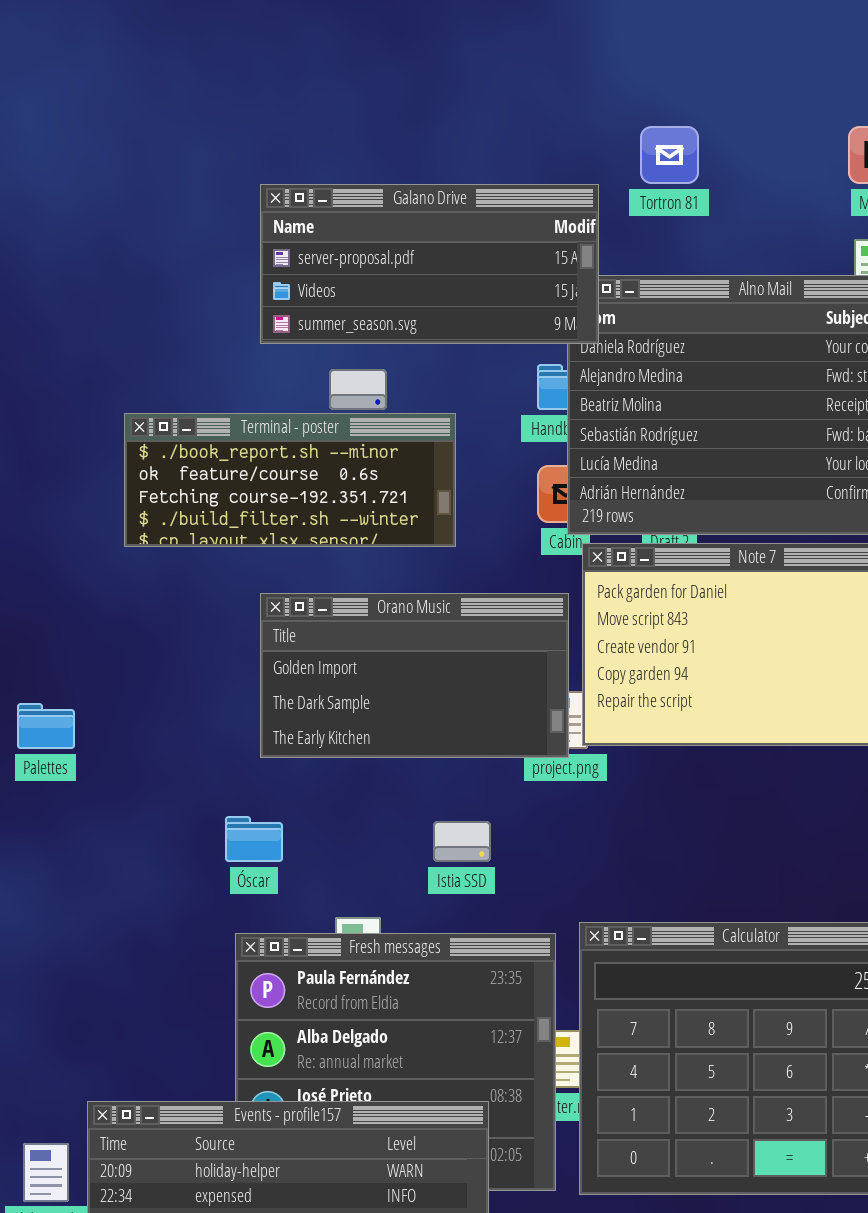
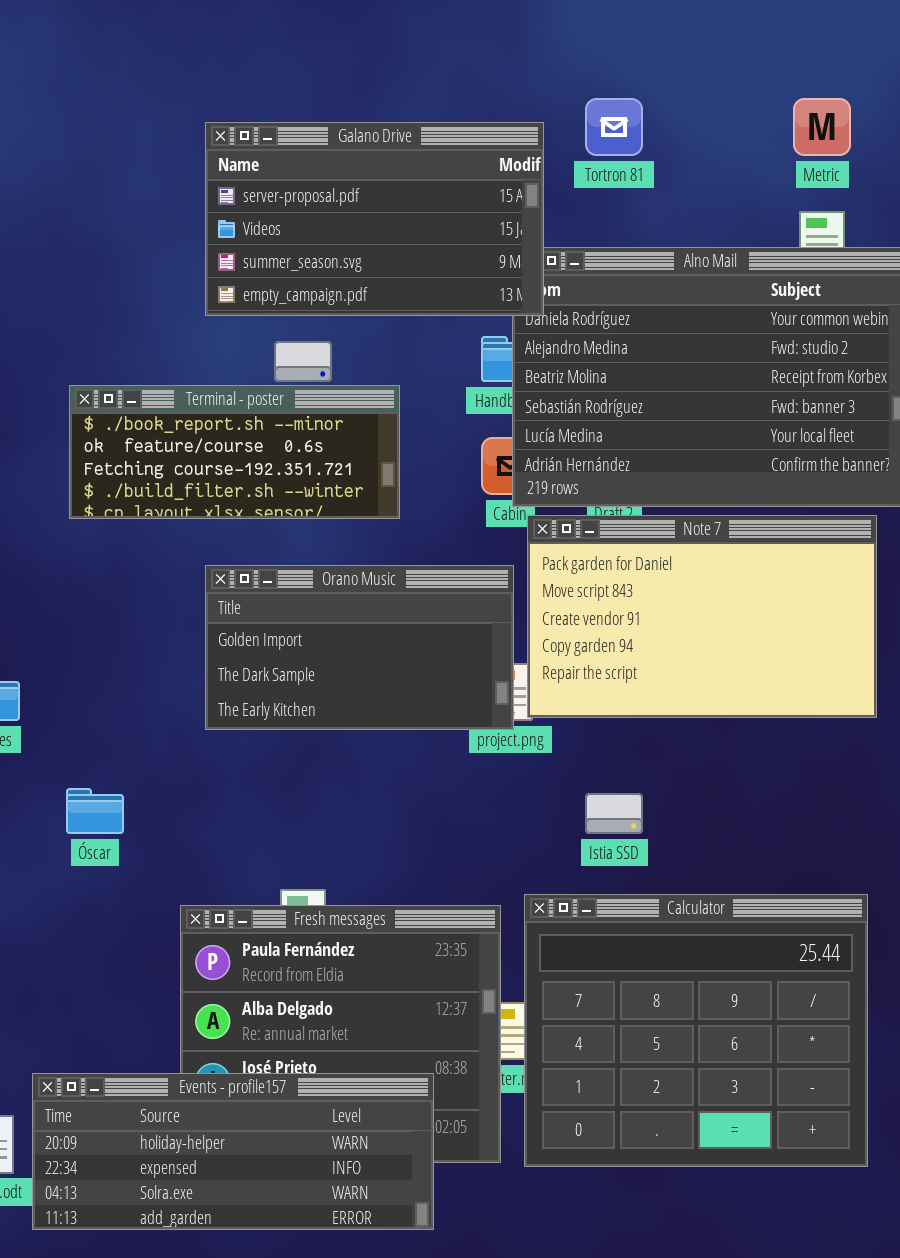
Galano Drive: [260,184,599,344] -> [205,122,544,316], resized
Óscar: [225,816,283,862] -> [66,788,124,834], moved
Istia SSD: [433,821,491,862] -> [585,793,643,834], moved

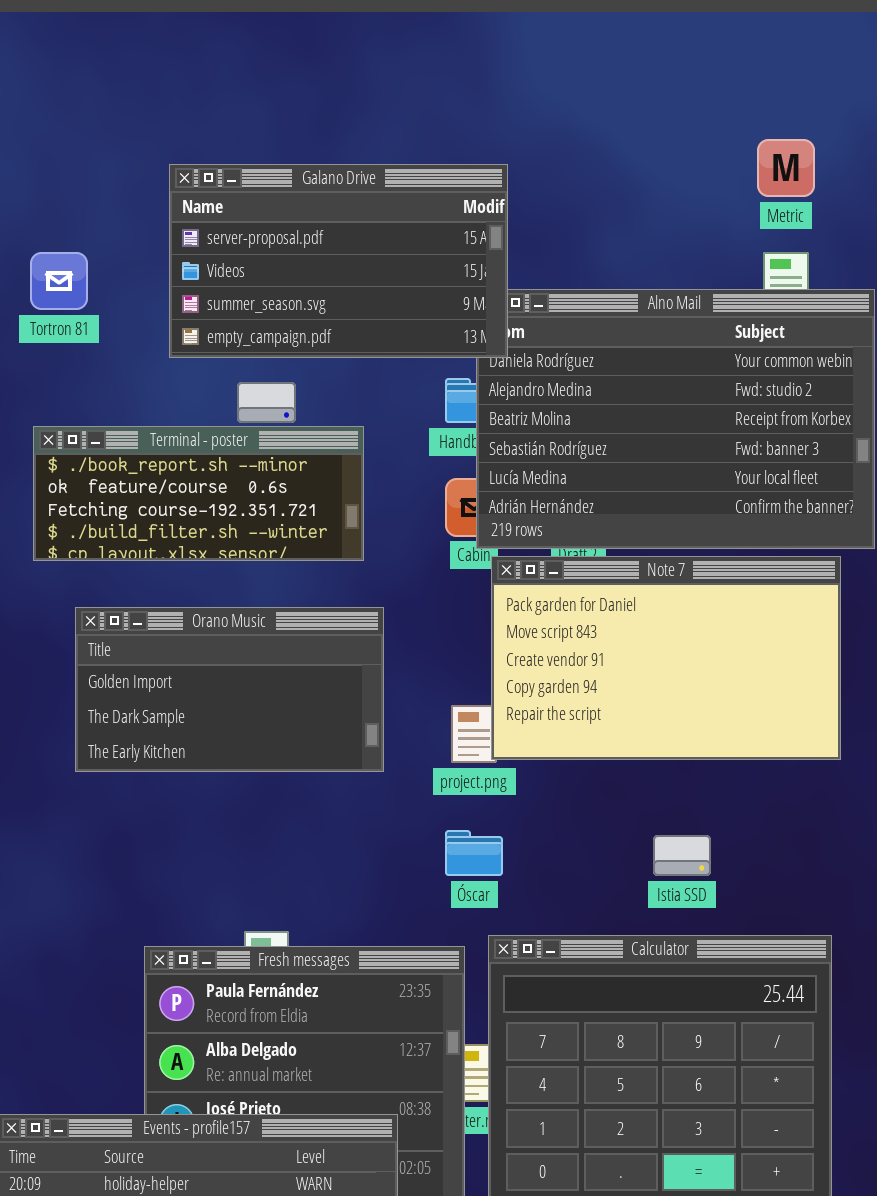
Tortron 81: [585,98,643,156] -> [30,252,88,310], moved
Orano Music: [205,565,514,730] -> [75,607,384,772], moved
Óscar: [66,788,124,834] -> [445,830,503,876], moved
Istia SSD: [585,793,643,834] -> [653,835,711,876], moved

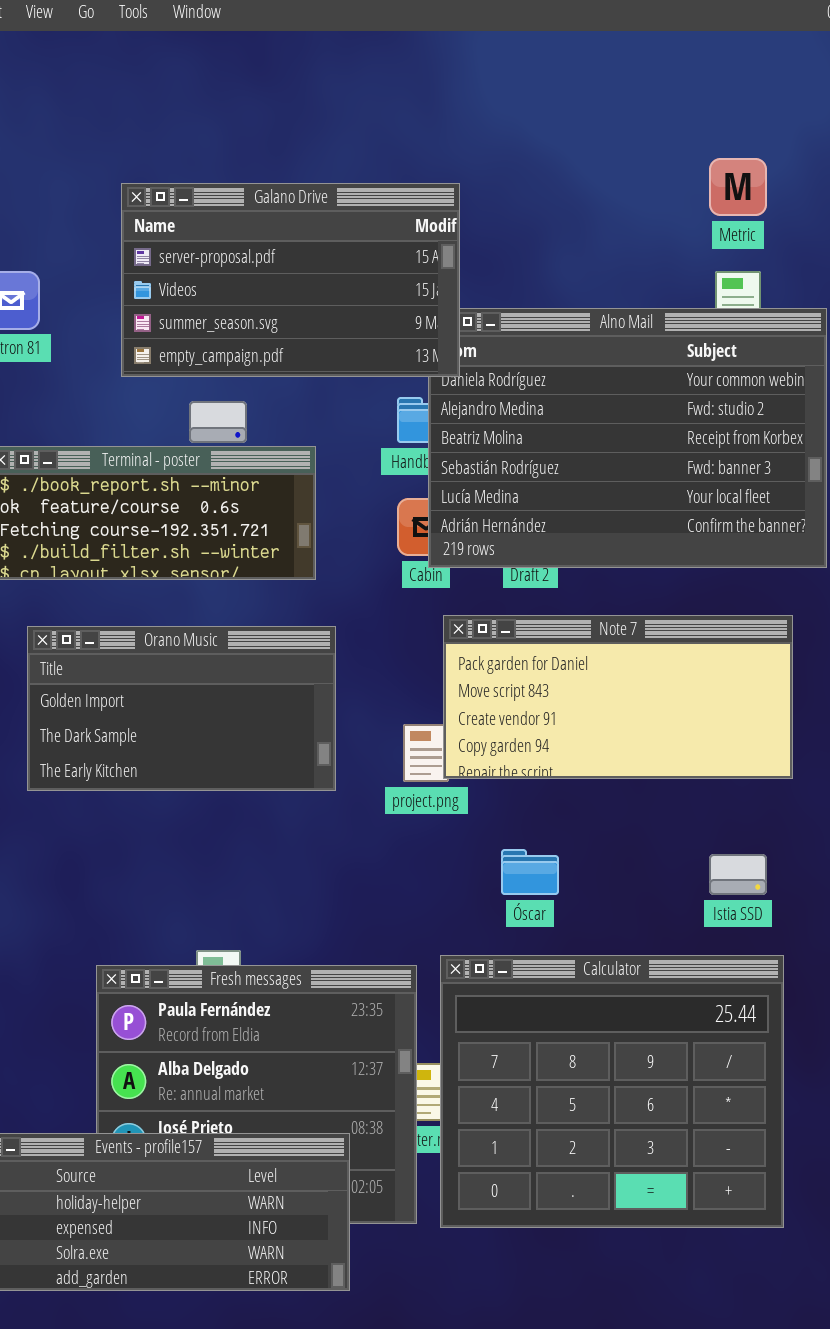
Note 7: [491,556,841,760] -> [443,615,793,779], resized
Óscar: [445,830,503,876] -> [501,849,559,895], moved
Istia SSD: [653,835,711,876] -> [709,854,767,895], moved

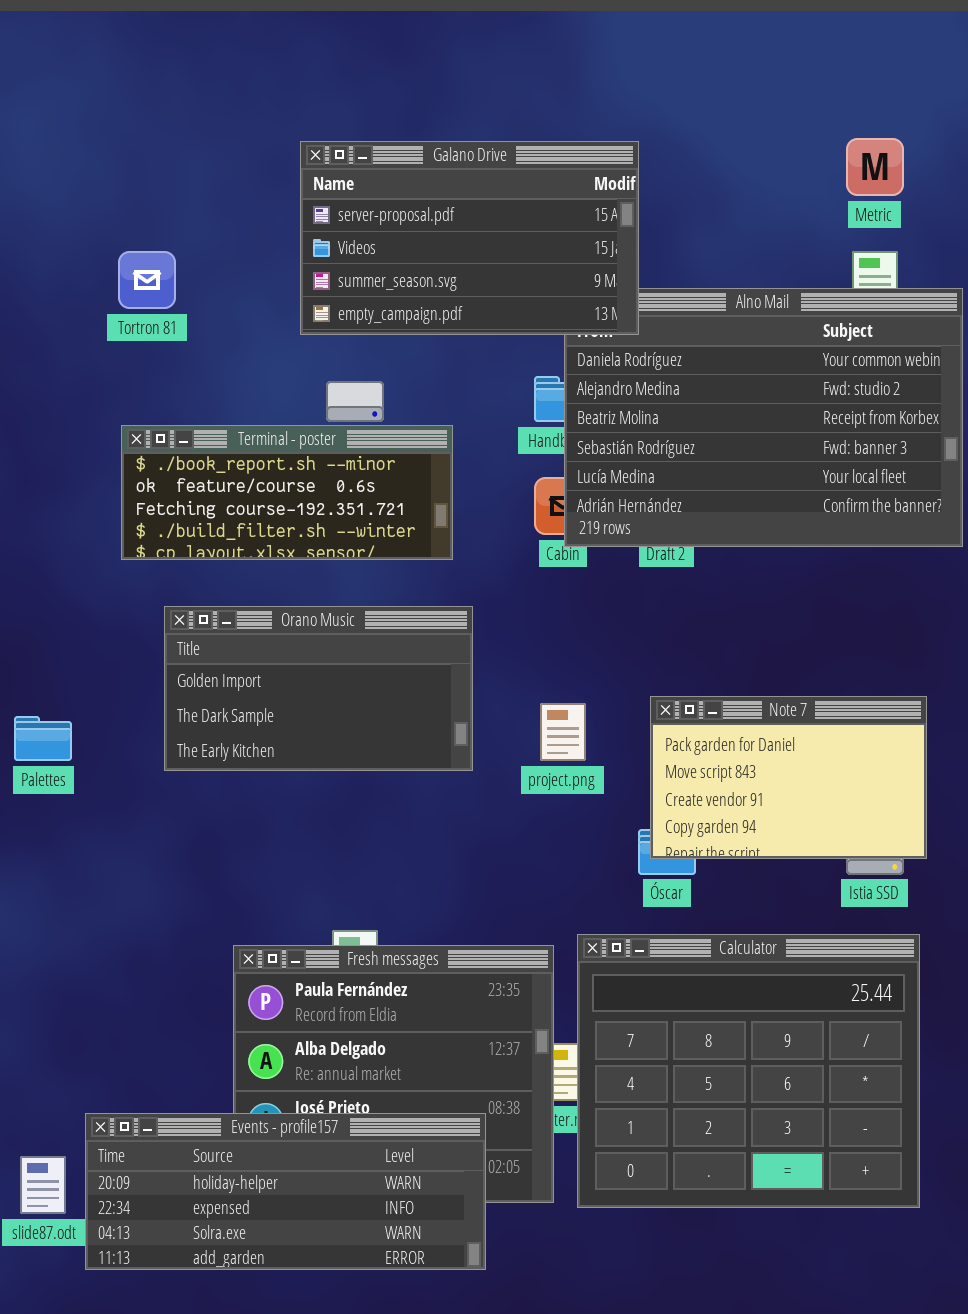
Galano Drive: [121,183,460,377] -> [300,141,639,335], moved
Note 7: [443,615,793,779] -> [650,696,927,859], moved, resized

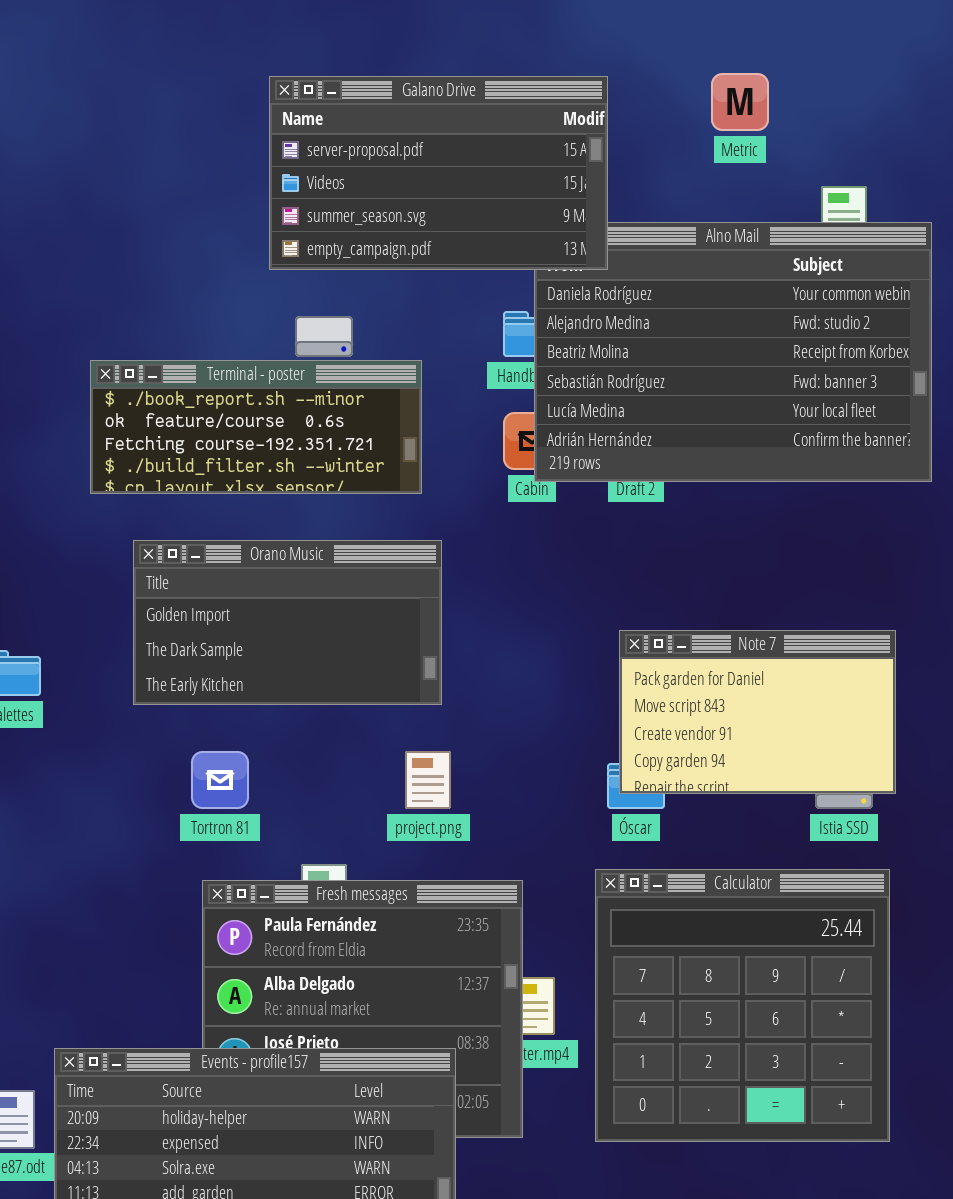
Metric: [846,138,904,196] -> [711,73,769,131], moved
Tortron 81: [118,251,176,309] -> [191,751,249,809], moved
project.png: [540,703,586,761] -> [405,751,451,809], moved
Calculator: [577,934,920,1208] -> [595,869,890,1142], resized

